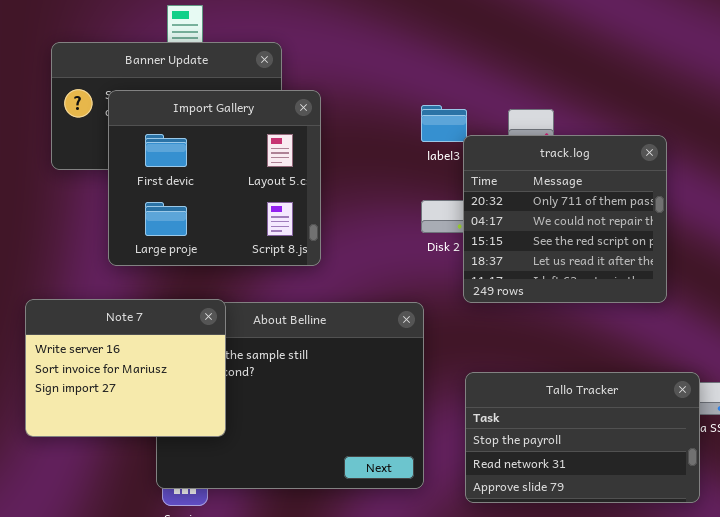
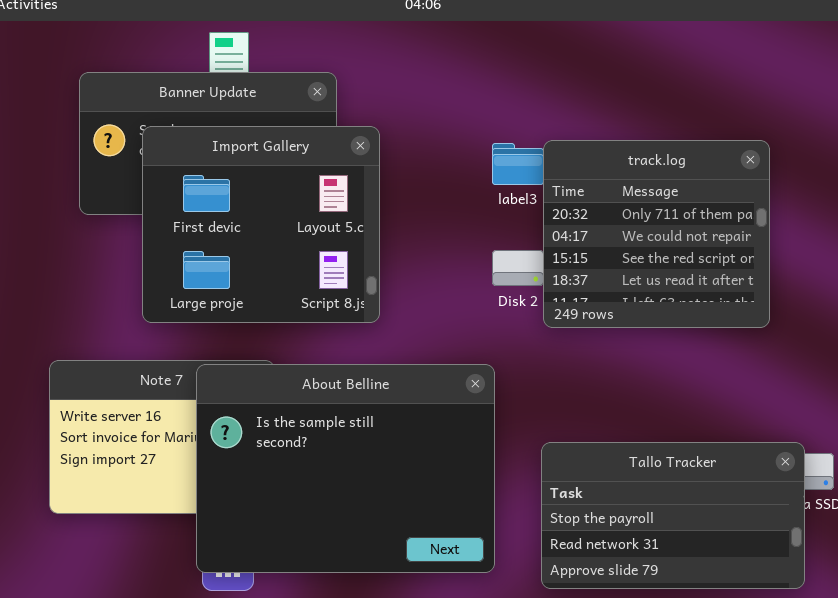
track.log: [463,135,667,303] -> [543,140,770,328], moved
About Belline: [156,302,424,489] -> [196,364,495,573], raised

